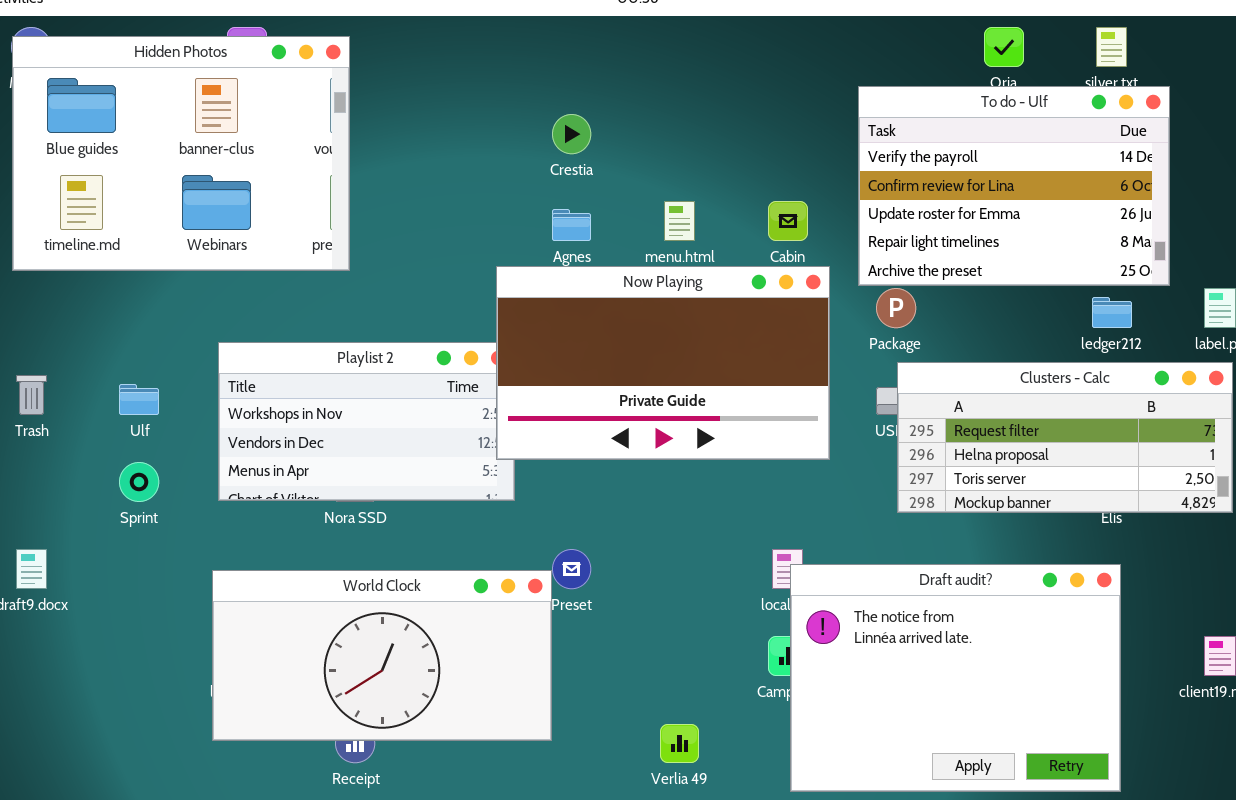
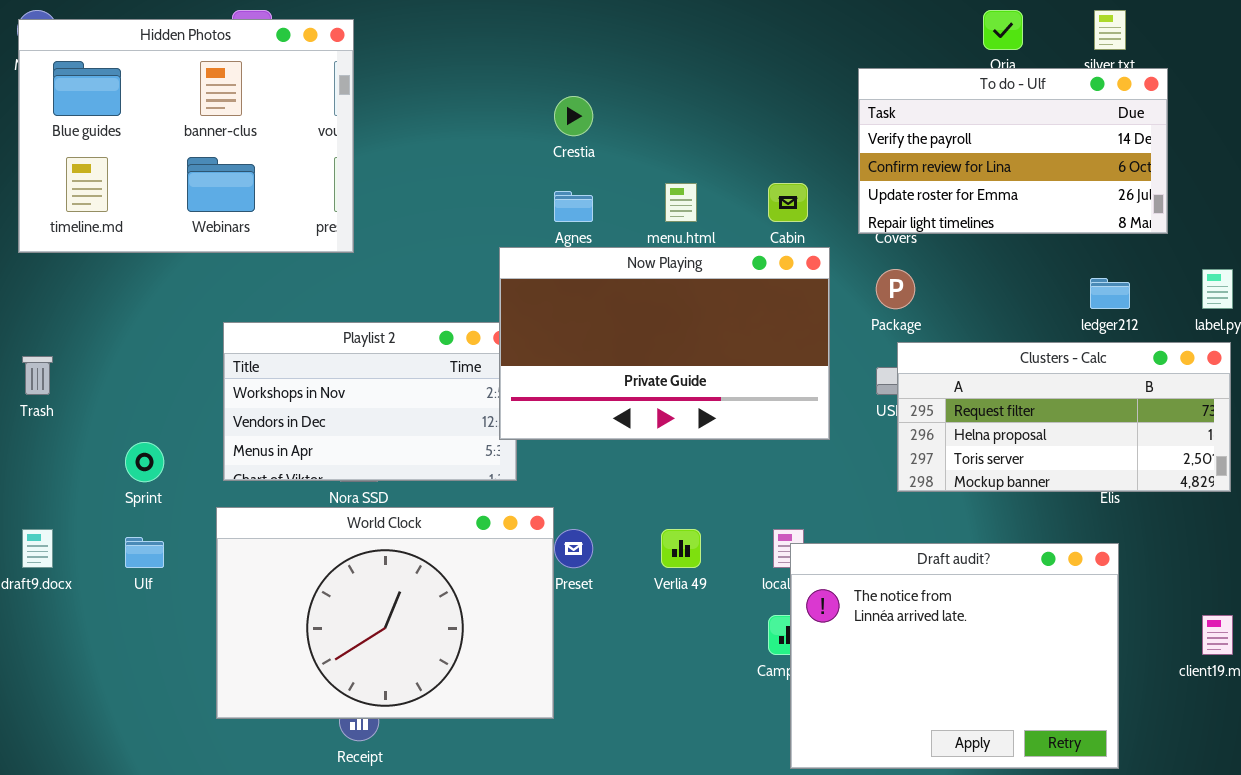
To do - Ulf: [858,86,1170,286] -> [858,68,1168,234], resized
Ulf: [119,384,159,415] -> [125,537,164,568], moved
World Clock: [212,570,552,741] -> [216,507,554,719], resized
Verlia 49: [660,724,699,763] -> [661,529,701,568], moved

